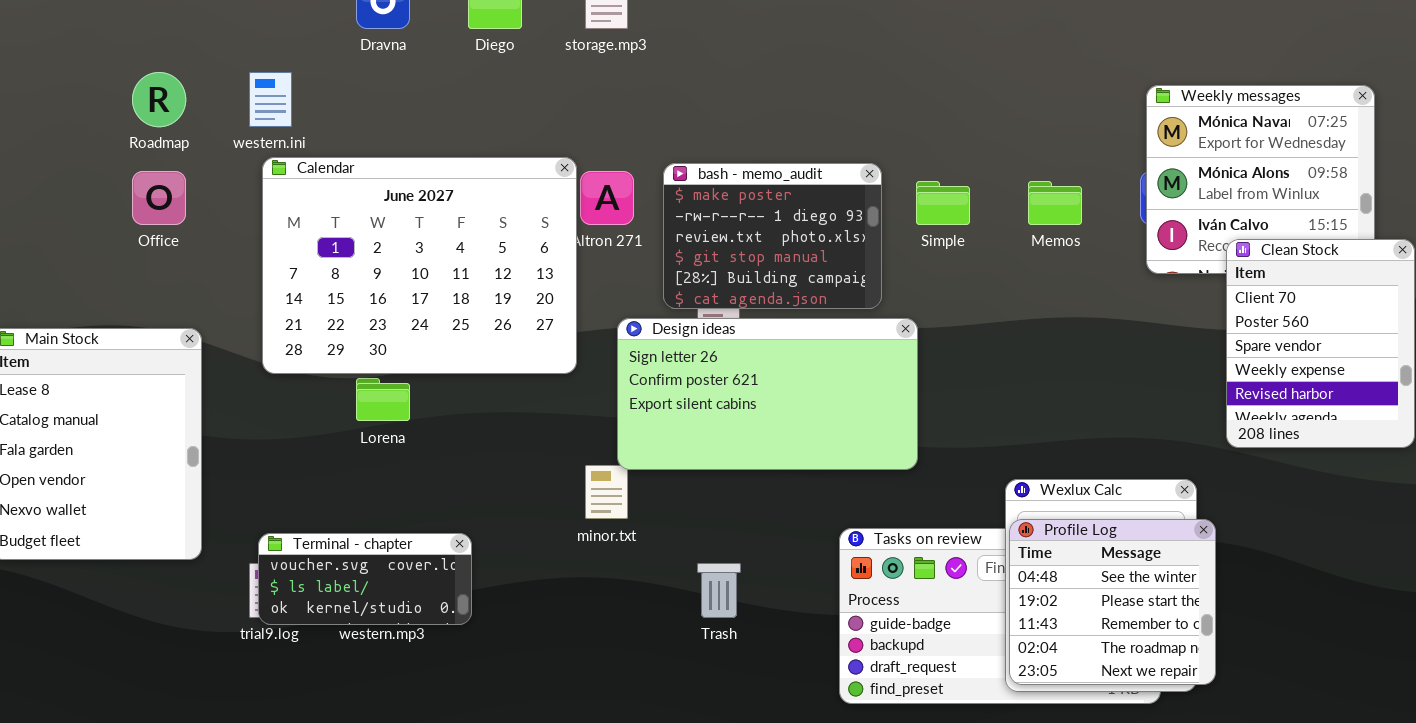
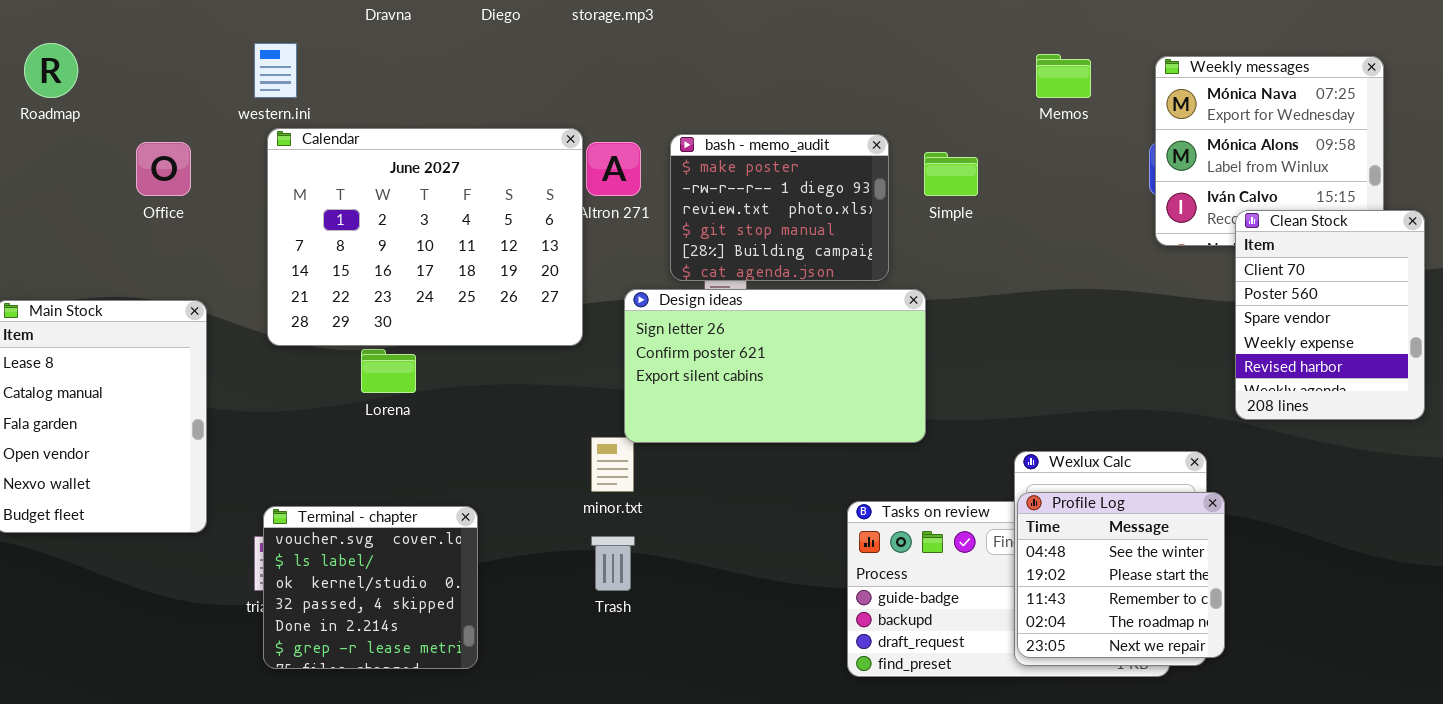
Roadmap: [132,72,186,127] -> [24,43,78,98], moved
Memos: [1028,181,1082,225] -> [1036,54,1091,98], moved
Terminal - chapter: [258,533,472,625] -> [263,506,478,669], resized
Trash: [697,563,741,618] -> [591,536,635,591], moved

